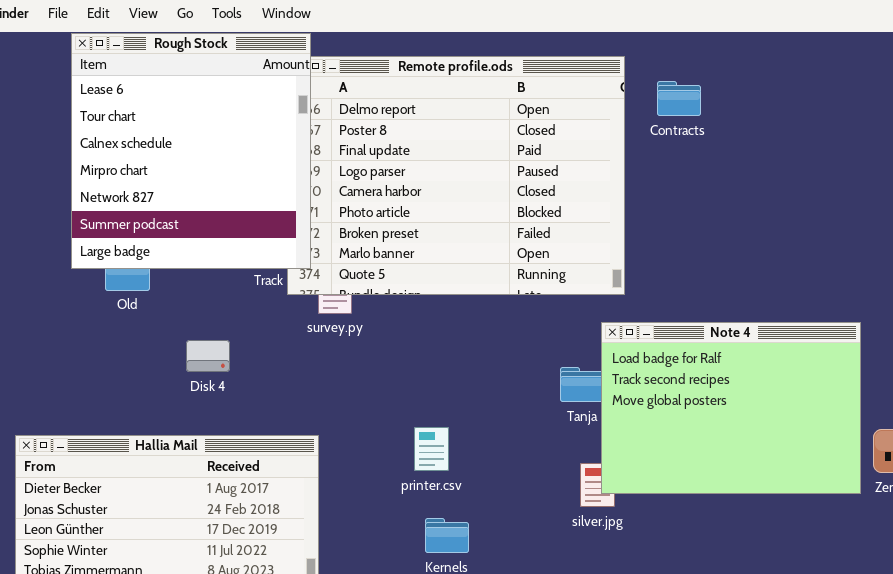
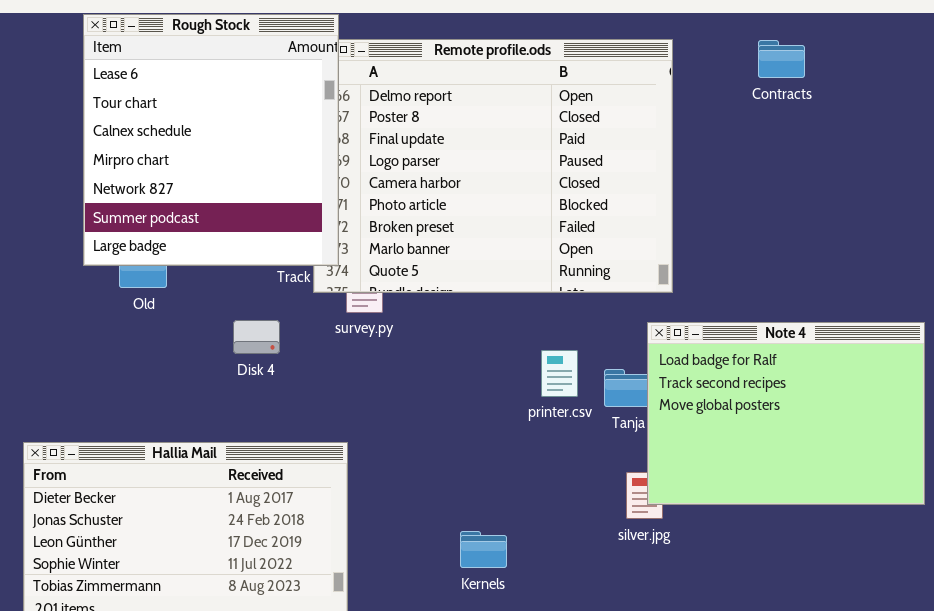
Contracts: [657,81,701,116] -> [758,40,805,78], moved
Disk 4: [186,340,230,372] -> [233,320,280,354], moved
printer.csv: [414,427,449,471] -> [541,350,578,397], moved

